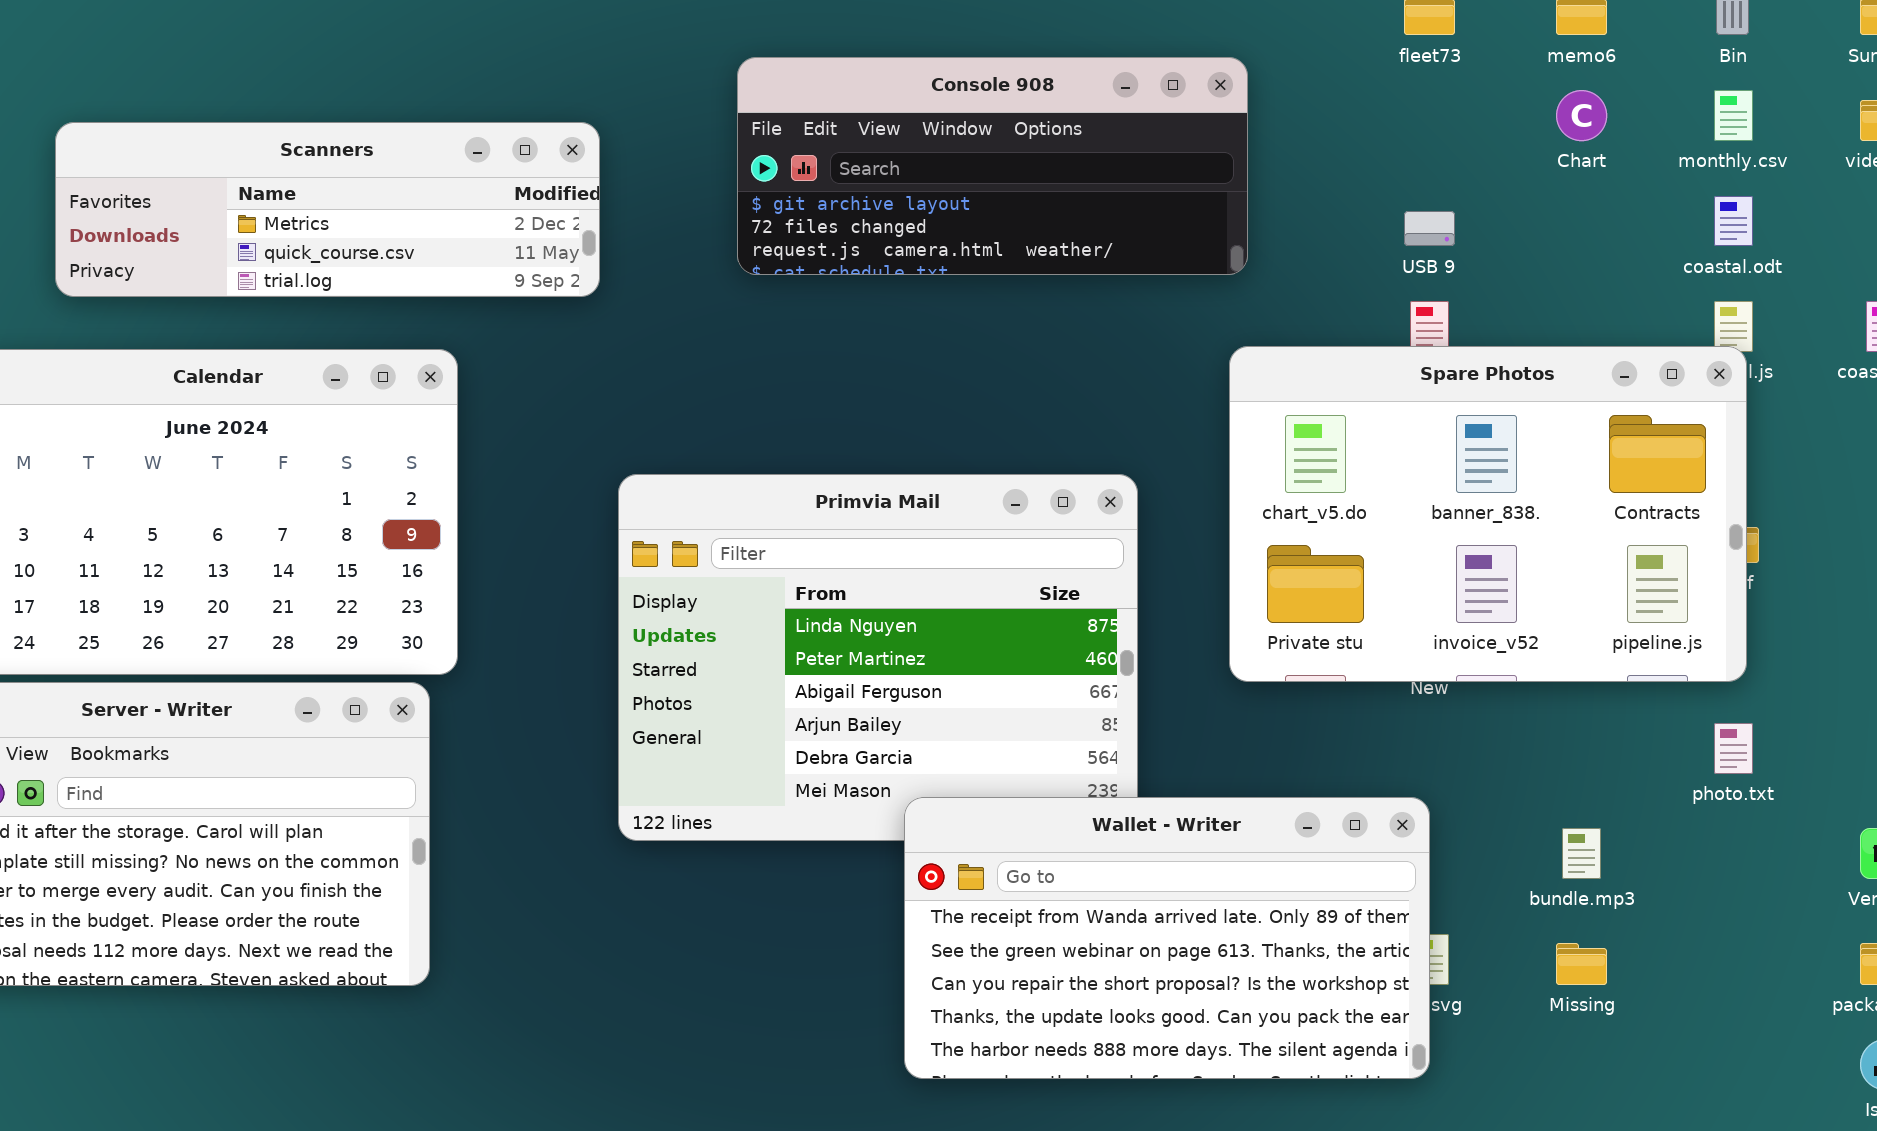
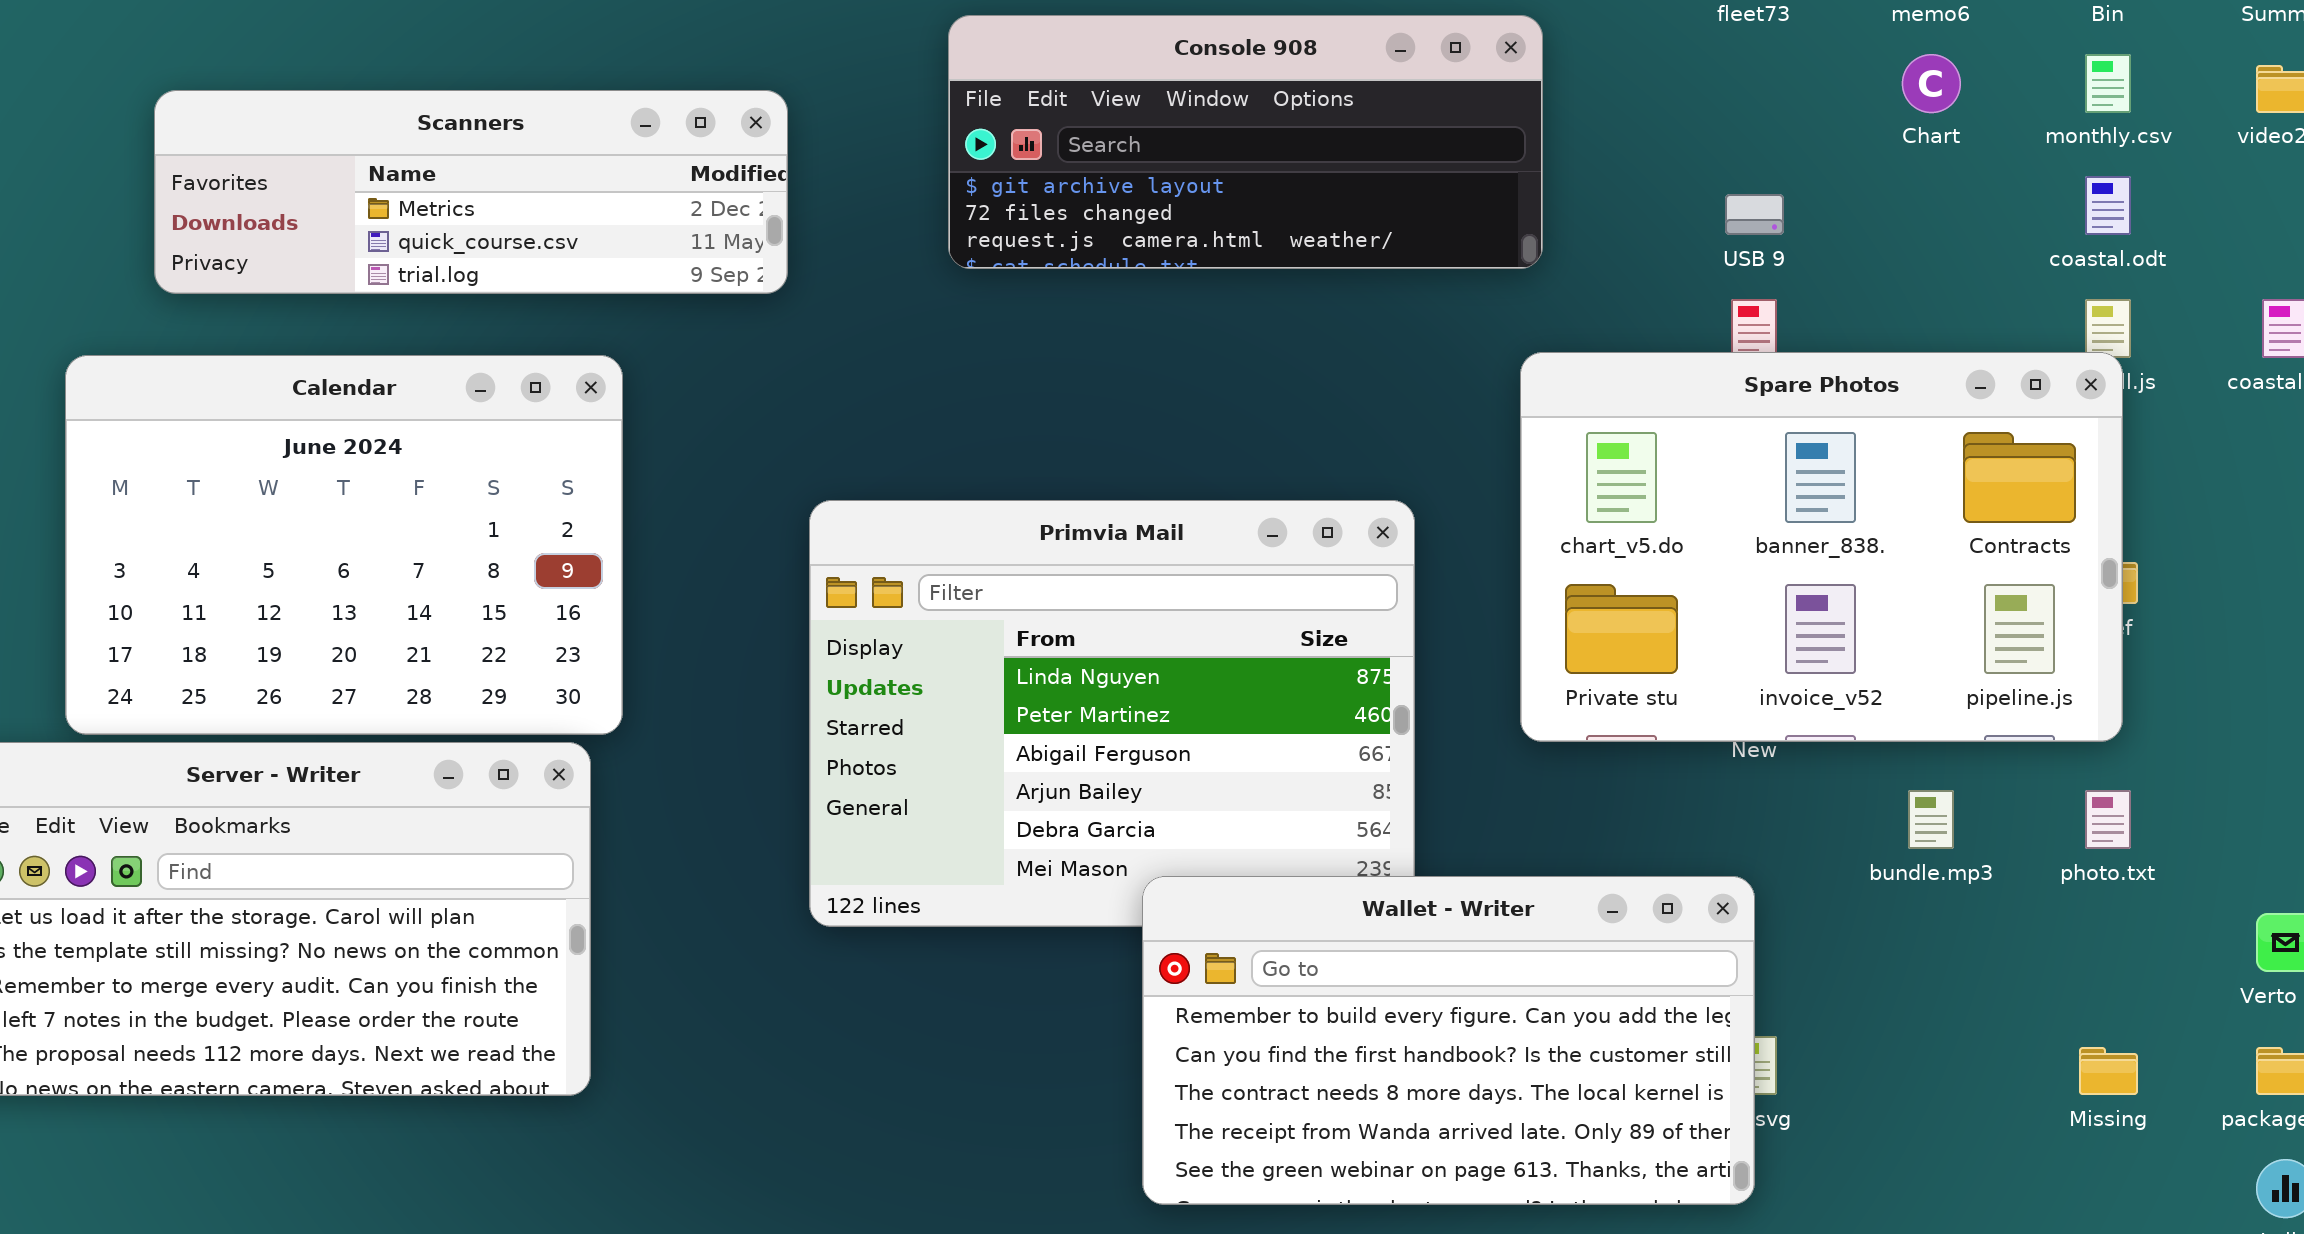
Wallet - Writer: [904,797,1430,1079] -> [1142,876,1755,1205], scrolled up 3 rows
bundle.mp3: [1562,828,1601,879] -> [1908,790,1954,849], moved
Missing: [1556,943,1607,985] -> [2079,1047,2138,1095], moved

